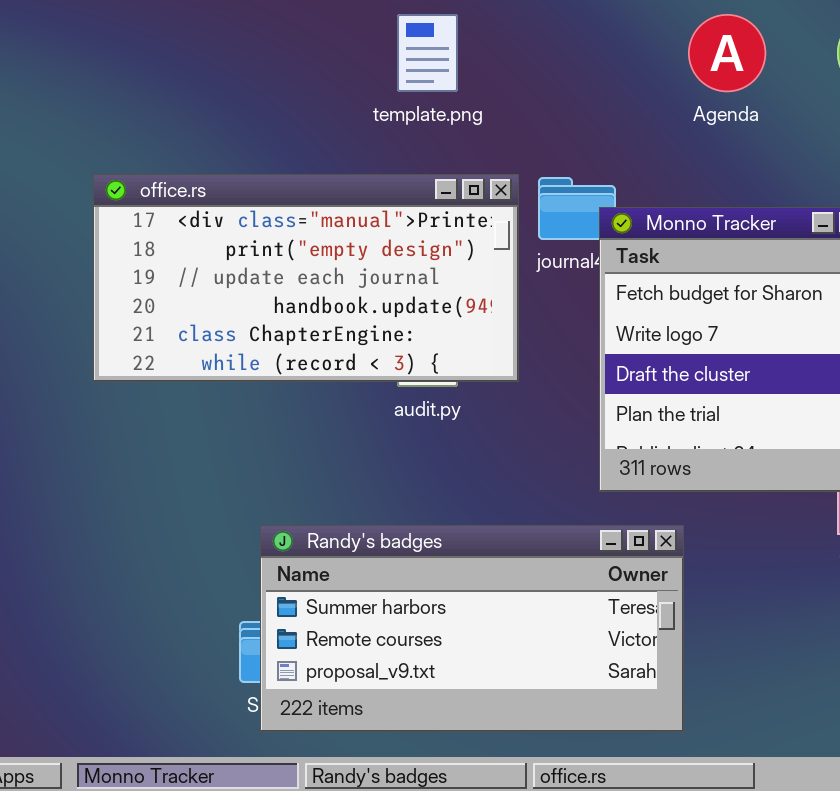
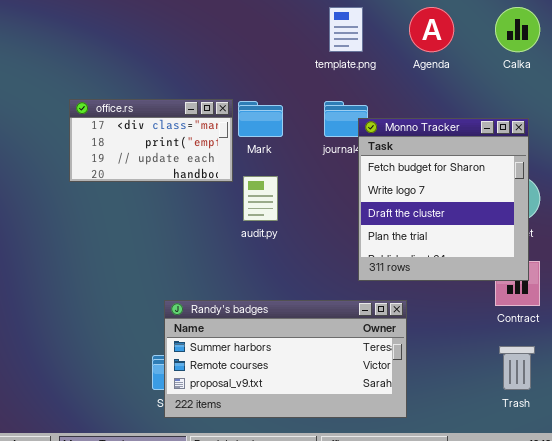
template.png: [397,14,458,92] -> [329,7,363,52], moved
office.rs: [93,174,519,382] -> [69,99,233,182], resized

